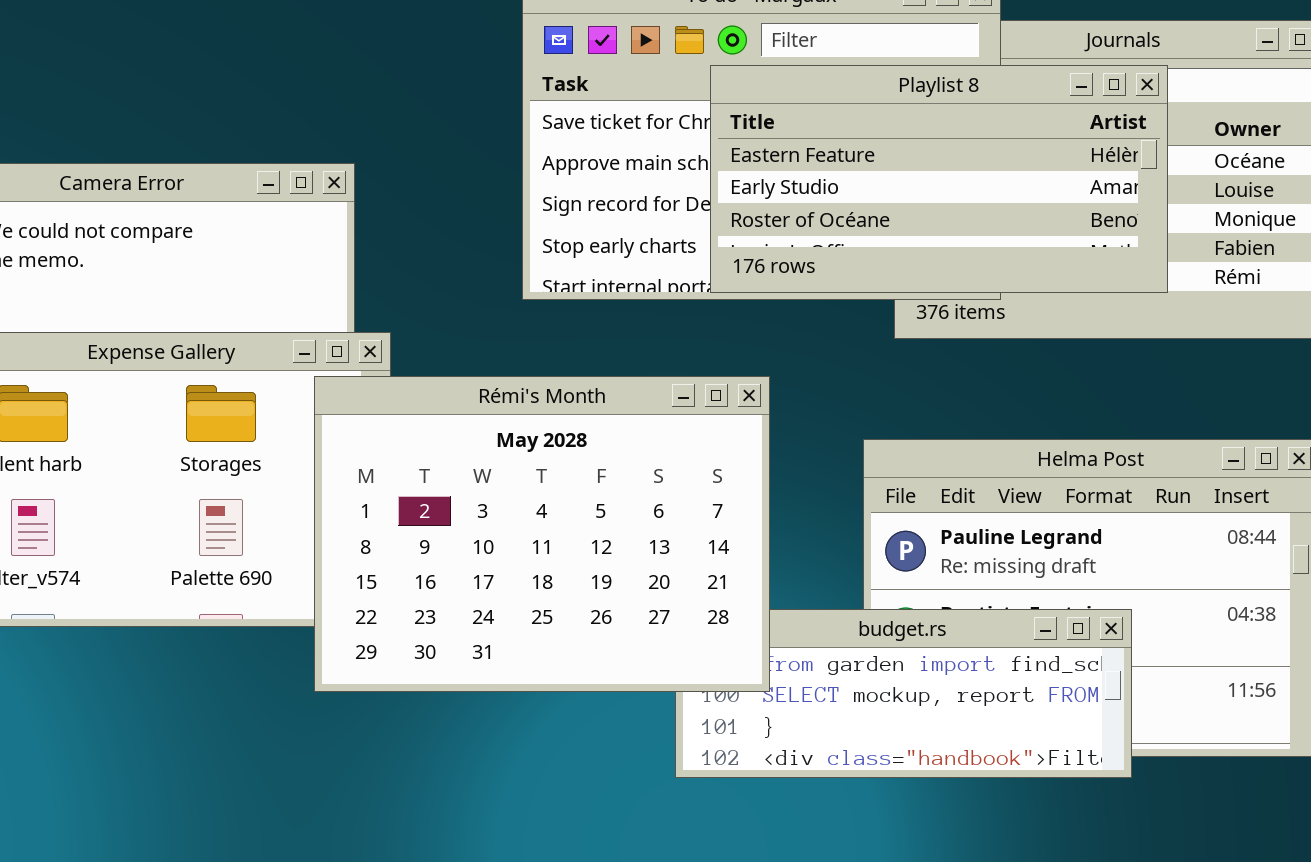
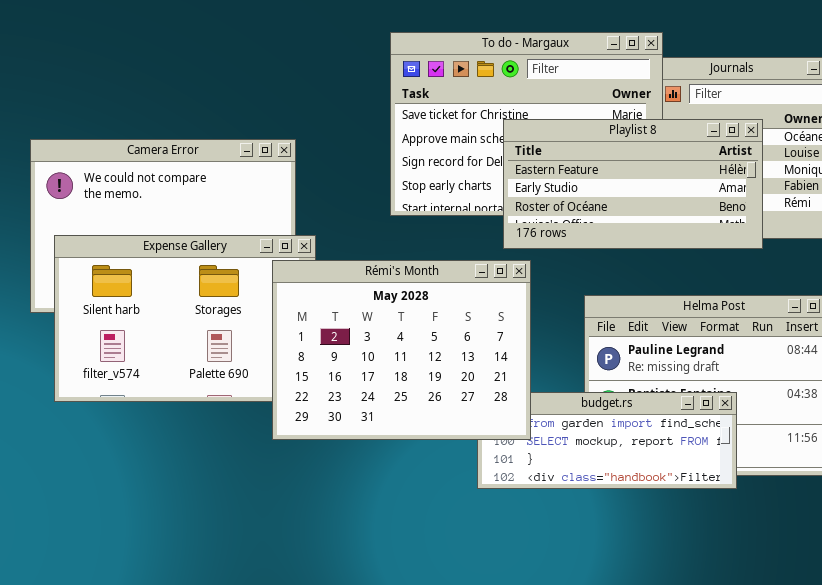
Playlist 8: [710,65,1168,293] -> [503,119,763,249], moved

